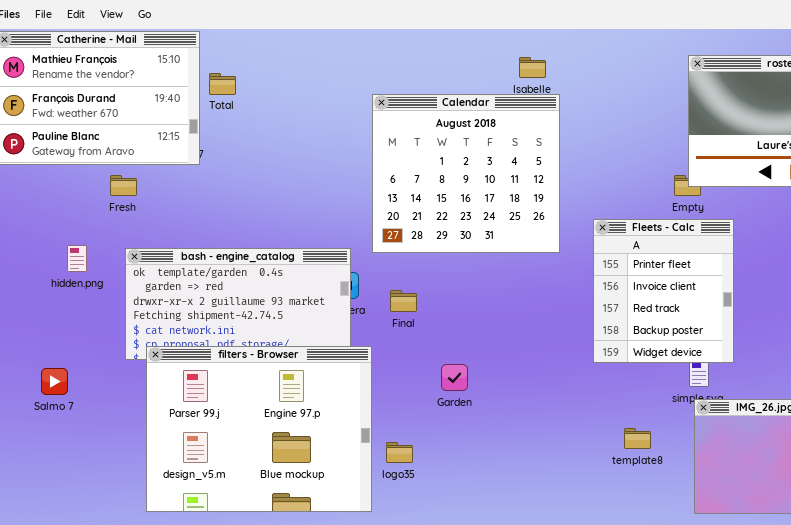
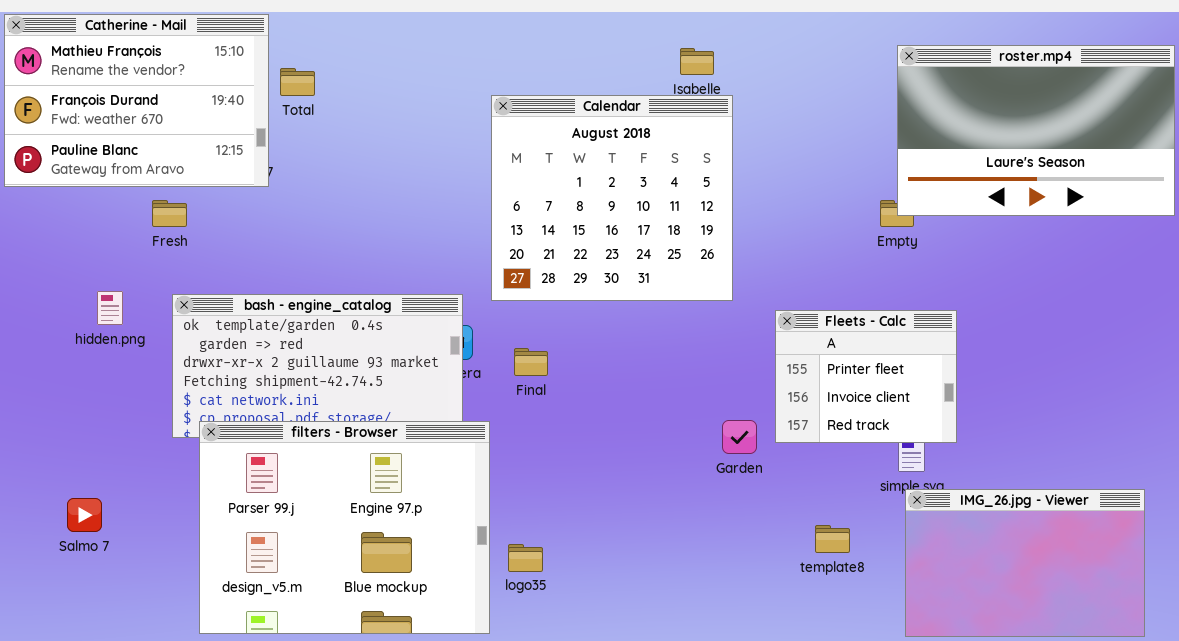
Fleets - Calc: [593,219,734,363] -> [775,310,957,443], resized
Garden: [441,364,468,391] -> [722,420,757,454], moved
Salmo 7: [41,368,68,395] -> [67,498,102,532], moved

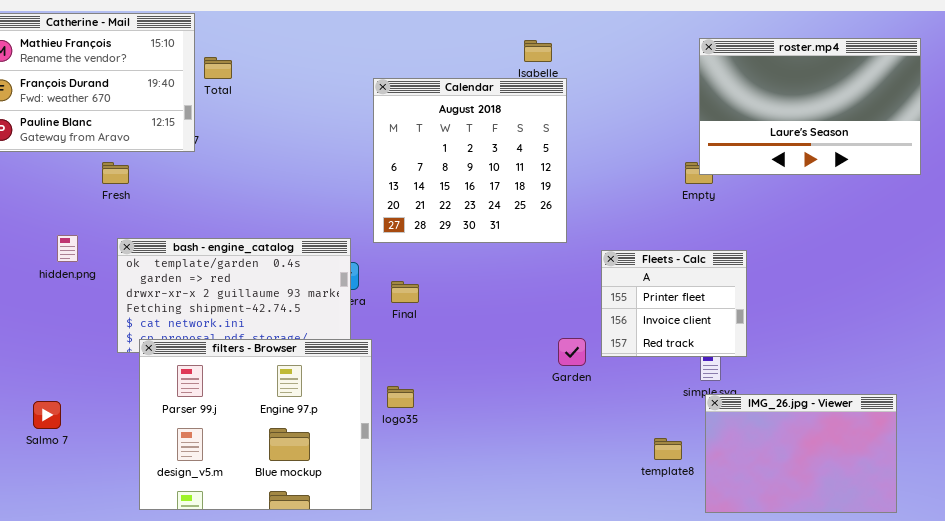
template8: [815,525,850,553] -> [654,438,682,460], moved
logo35: [508,544,543,572] -> [387,386,414,408], moved

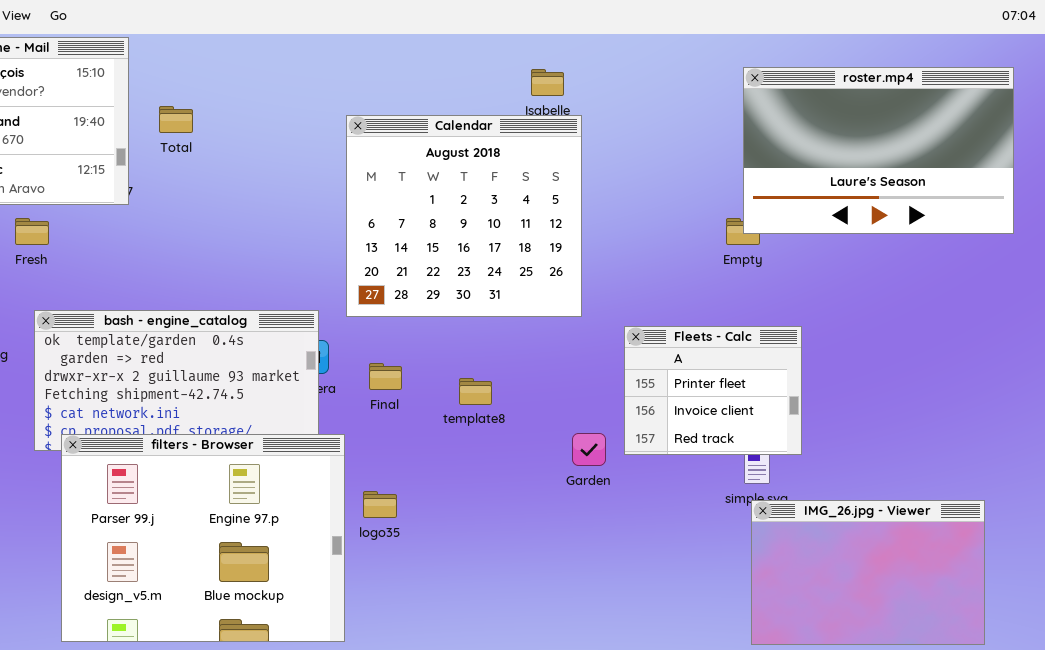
Total: [204,57,232,79] -> [159,106,193,133], moved
template8: [654,438,682,460] -> [459,378,492,405], moved

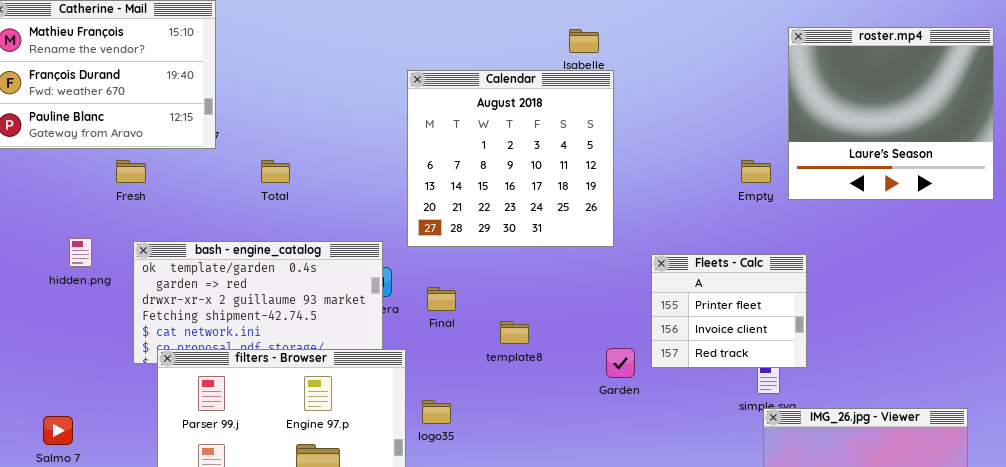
roster.mp4: [743,67,1014,234] -> [788,27,994,200], resized
Total: [159,106,193,133] -> [261,160,290,183], moved
template8: [459,378,492,405] -> [500,321,529,344], moved

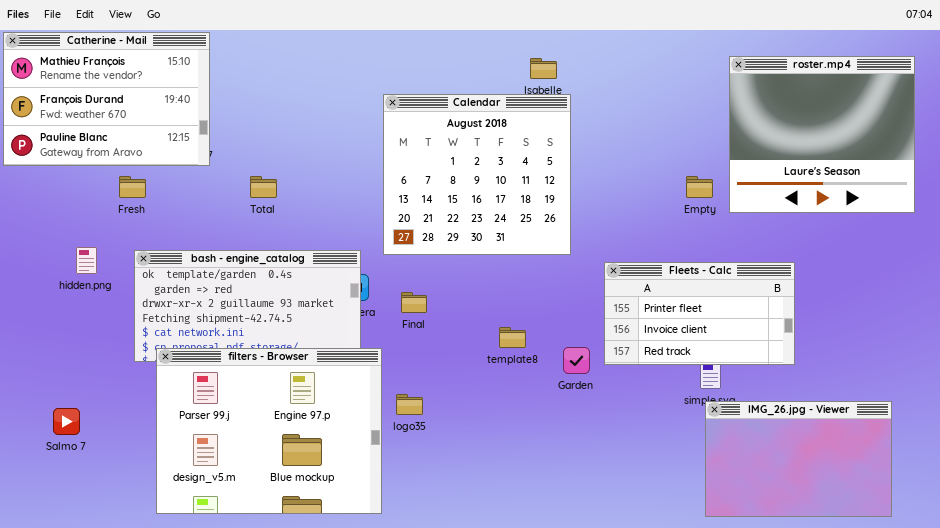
Fleets - Calc: [651,254,807,368] -> [604,262,795,365], resized
template8: [500,321,529,344] -> [499,327,526,348], moved

